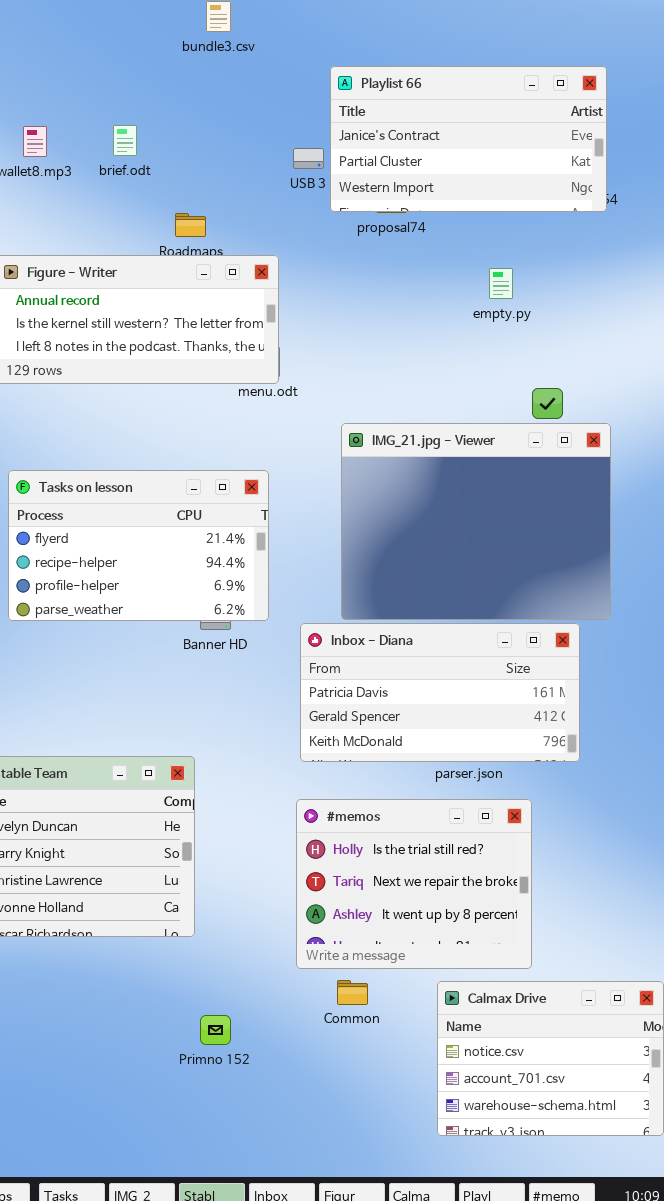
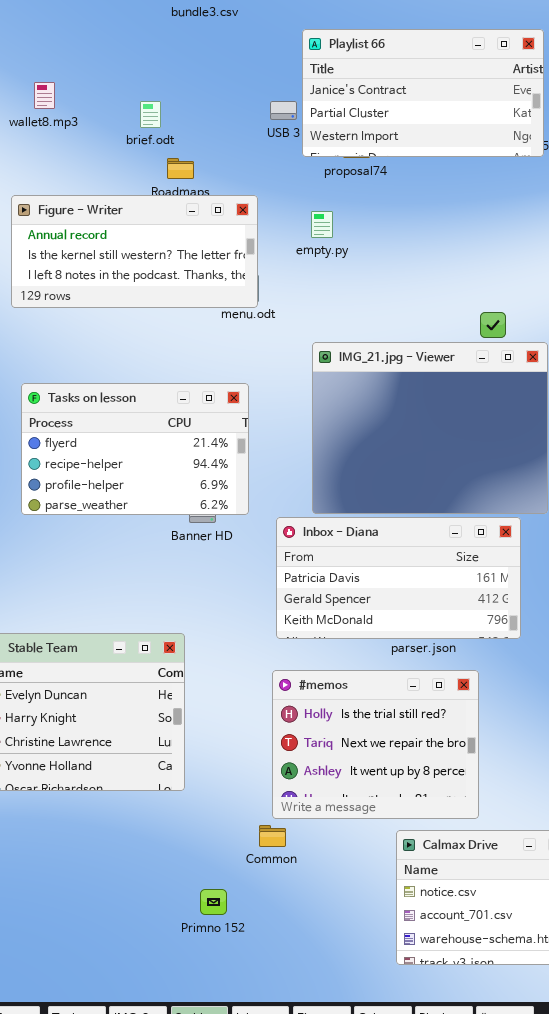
brief.odt: [113,125,137,156] -> [140,101,161,128], moved
empty.py: [489,268,513,299] -> [311,211,333,238], moved
Common: [337,980,368,1005] -> [259,825,286,847], moved
Primno 152: [200,1015,231,1045] -> [200,889,227,915], moved

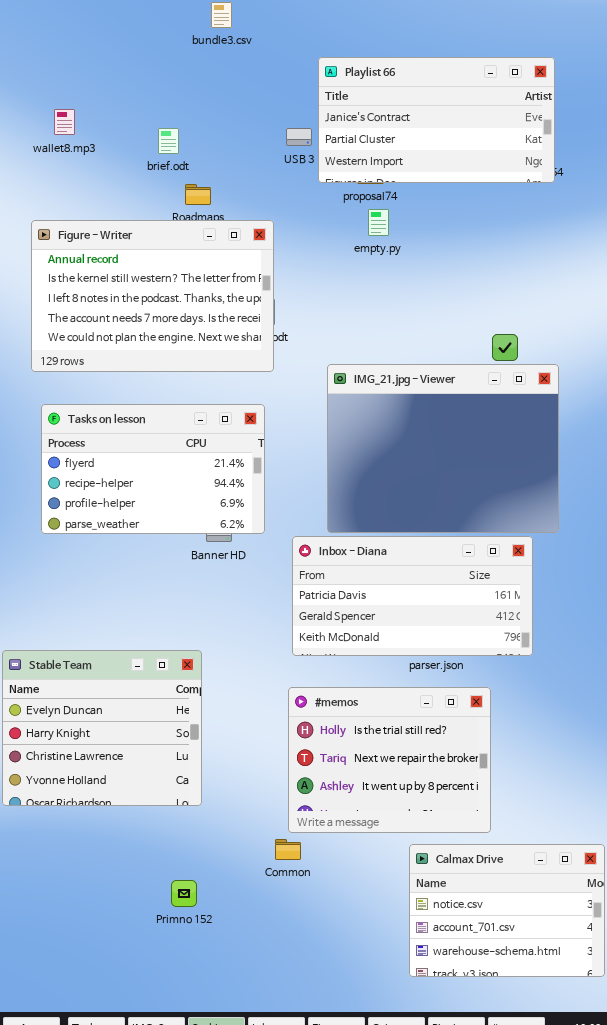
Figure - Writer: [11,195,258,308] -> [31,220,274,372], resized
empty.py: [311,211,333,238] -> [368,209,389,236], moved
Primno 152: [200,889,227,915] -> [171,880,197,907], moved

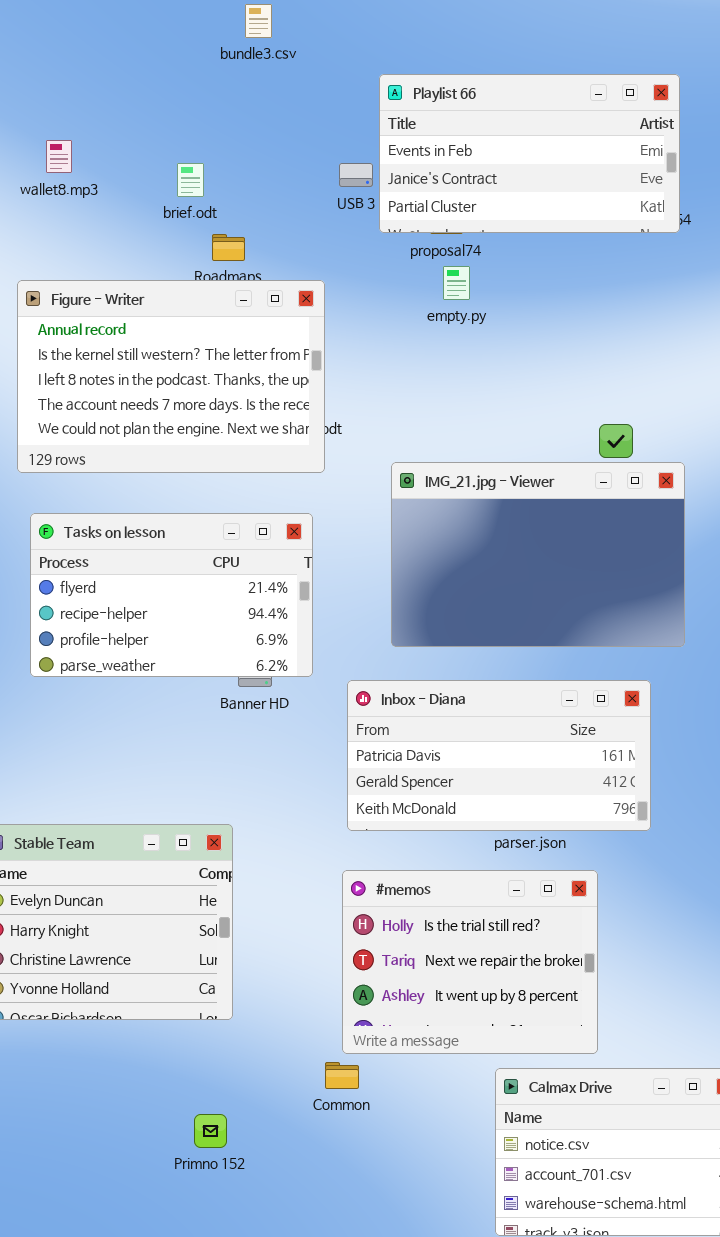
Playlist 66: [318,57,555,183] -> [379,74,680,233], scrolled up 1 row
IMG_21.jpg - Viewer: [327,364,559,533] -> [391,462,685,647], resized

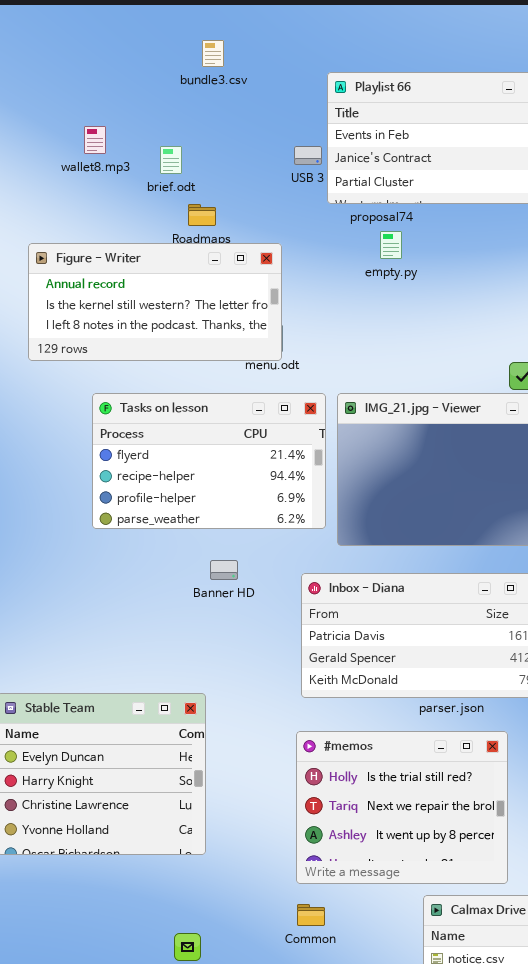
bundle3.csv: [245,4,272,38] -> [202,40,224,67], moved
wallet8.mp3: [46,140,72,173] -> [84,126,106,154], moved
Figure - Writer: [17,280,325,473] -> [28,243,282,361], resized
Tasks on lesson: [30,513,313,677] -> [92,393,326,529], moved
Common: [325,1062,359,1089] -> [297,904,325,926], moved

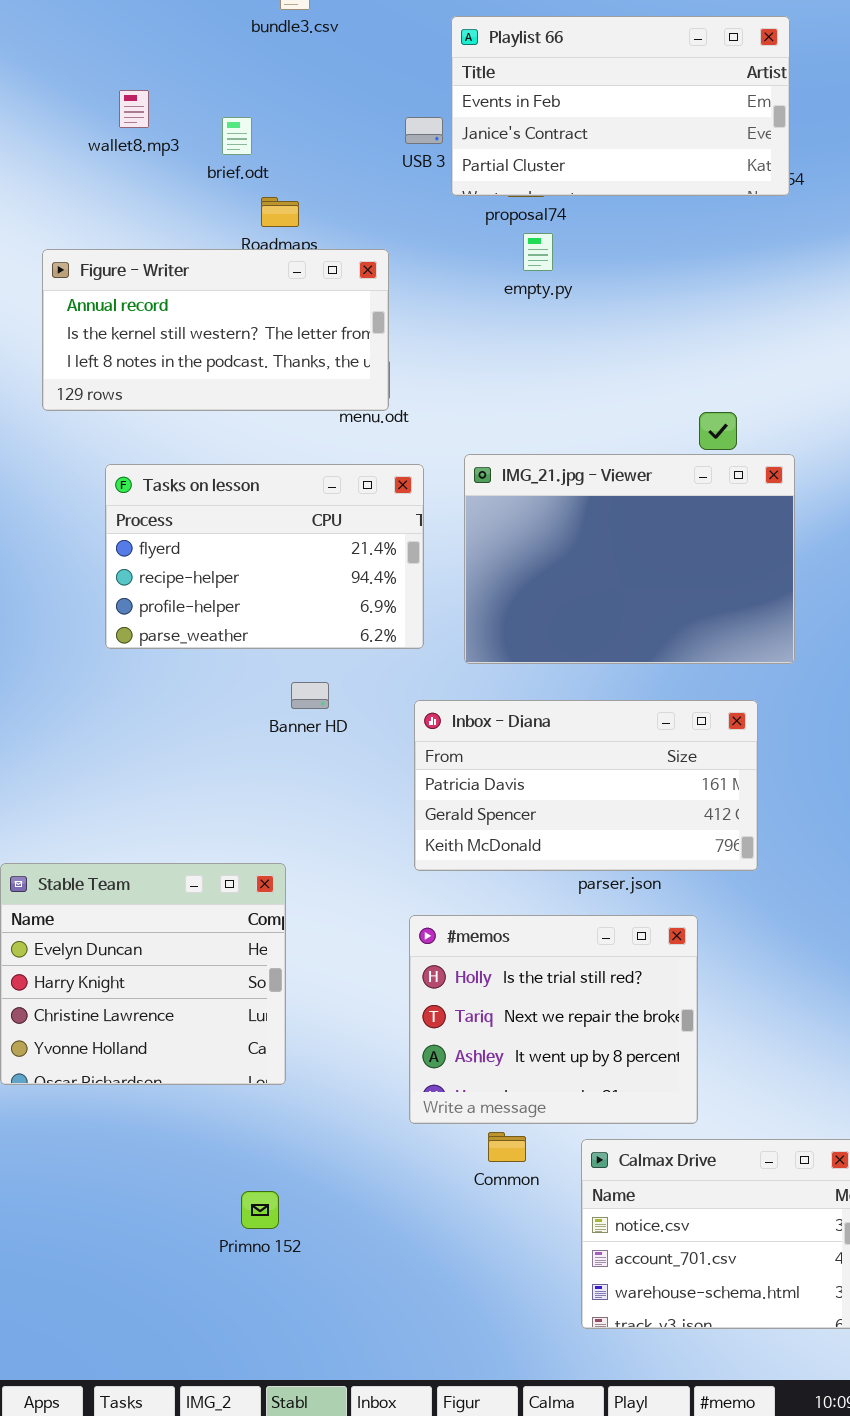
Tasks on lesson: [92,393,326,529] -> [105,464,424,649], moved
Common: [297,904,325,926] -> [488,1132,526,1162], moved

